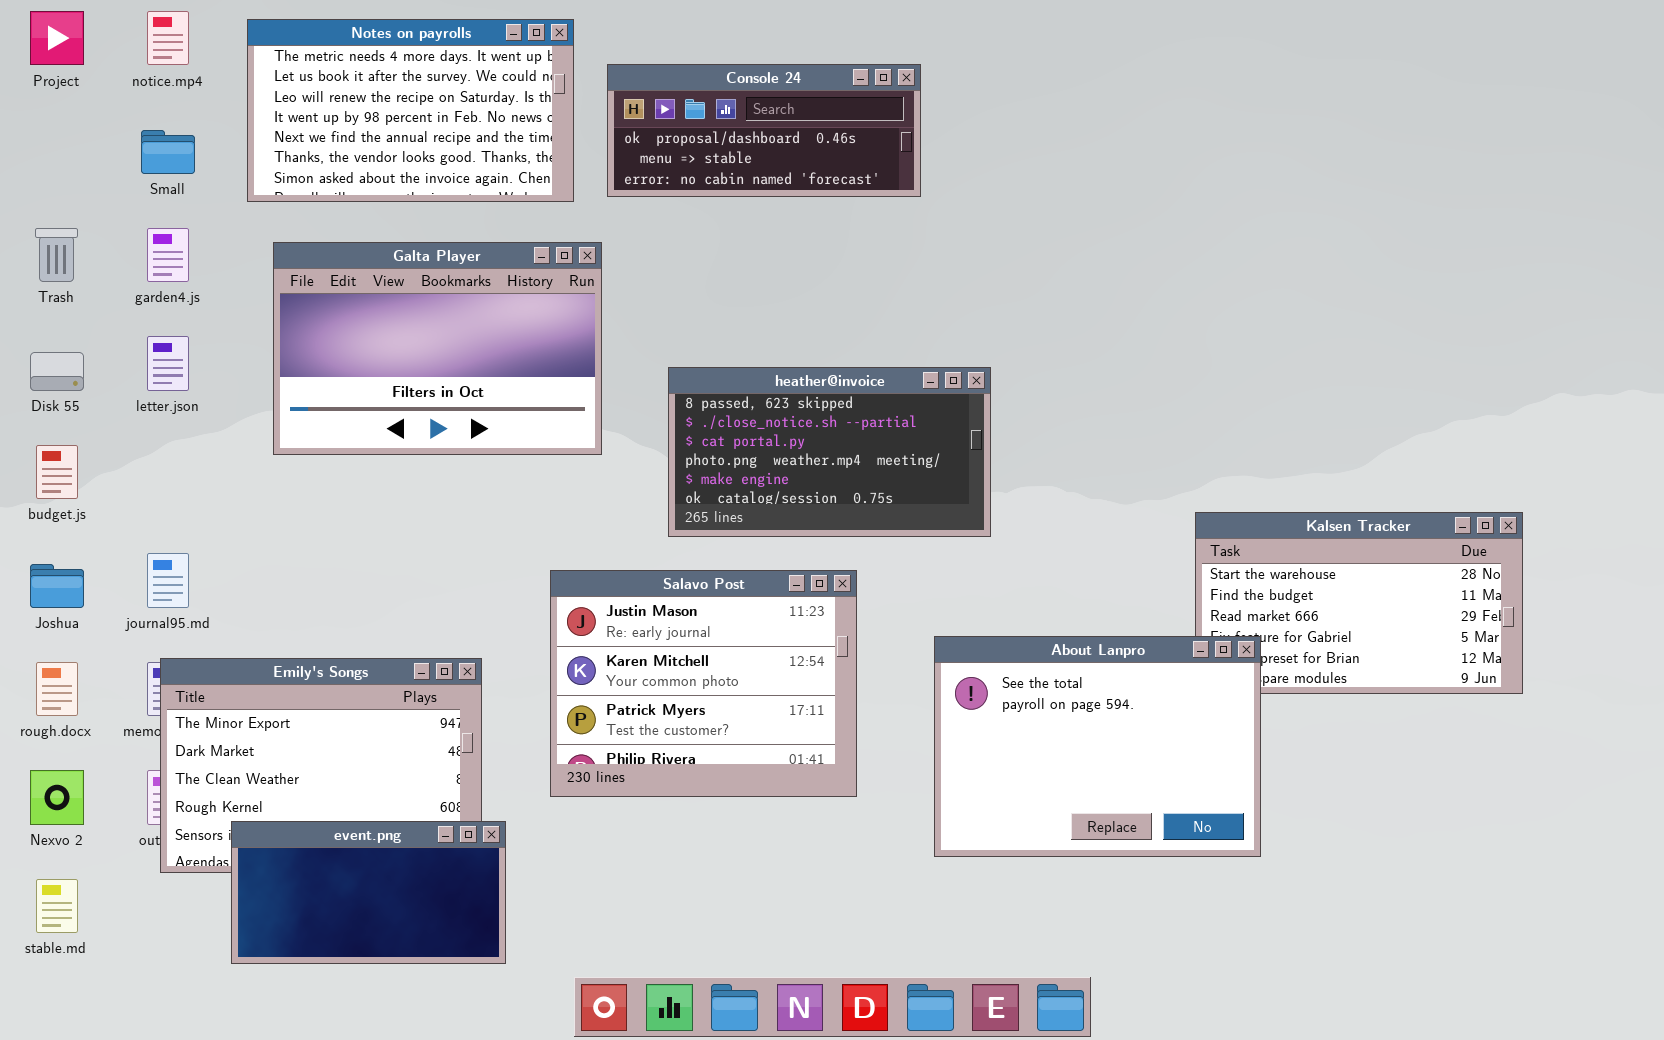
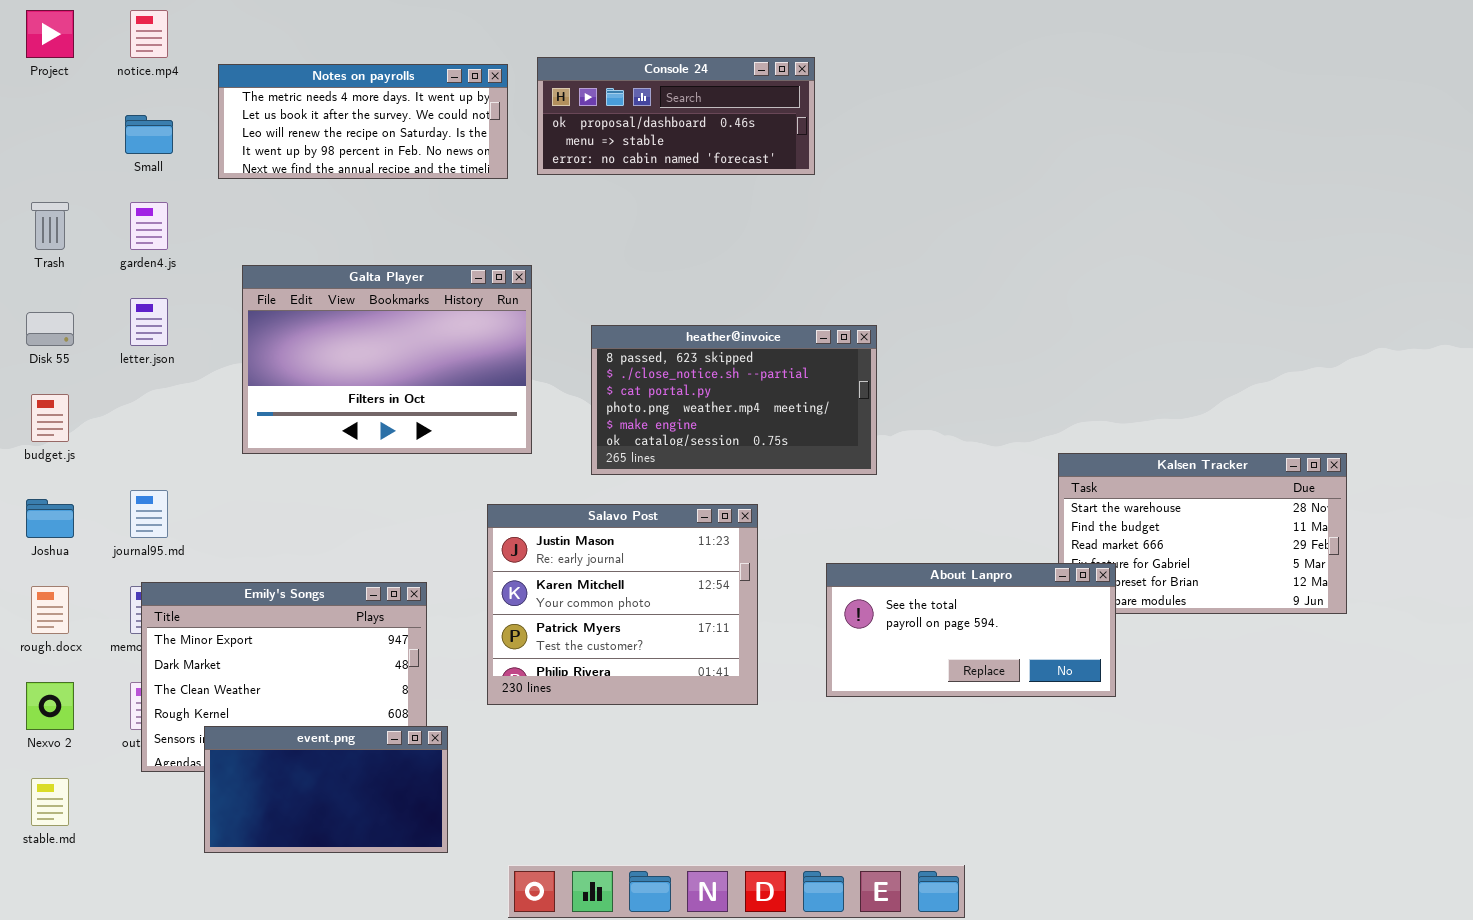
Notes on payrolls: [247,19,574,202] -> [218,64,508,179], resized
Galta Player: [273,242,602,455] -> [242,265,532,454], moved
About Lanpro: [934,636,1261,857] -> [826,563,1116,697], resized

